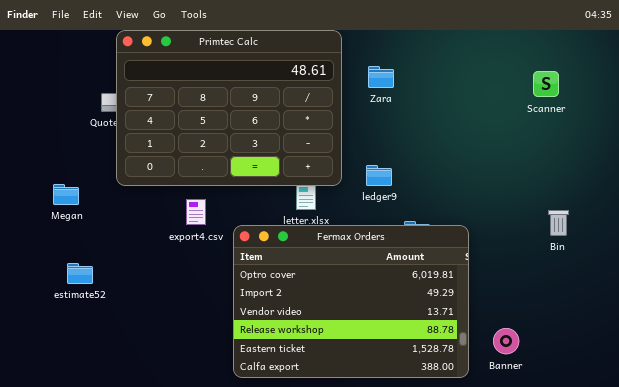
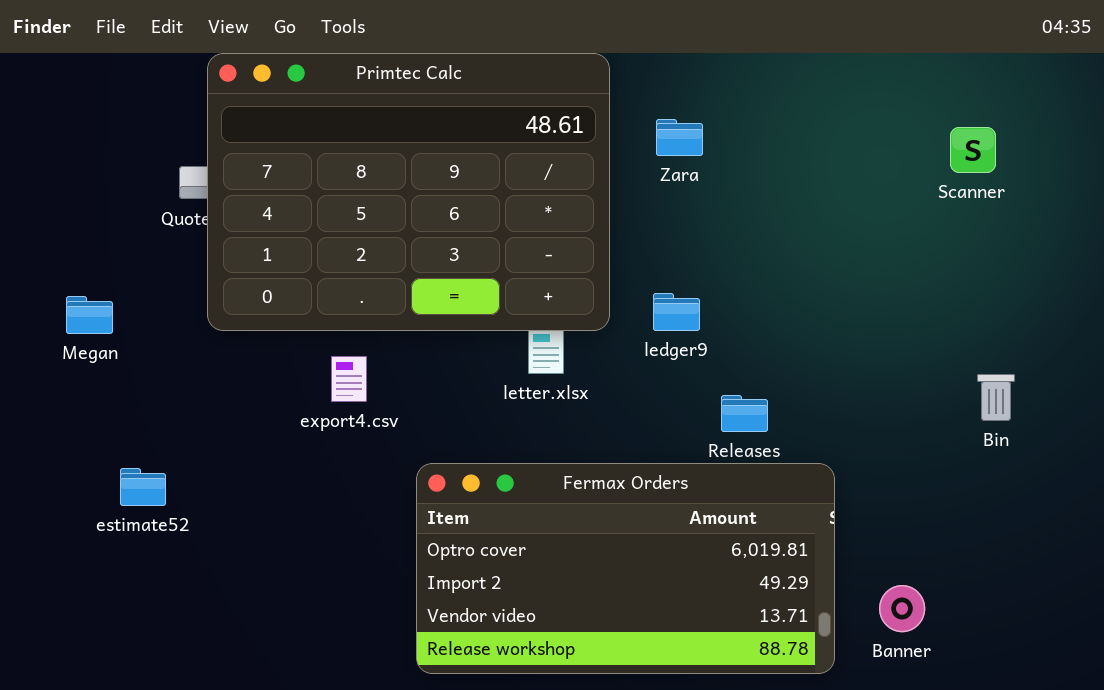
Megan: [53,184,79,205] -> [66,296,113,334], moved
Fermax Orders: [233,225,469,378] -> [416,463,835,674], resized

